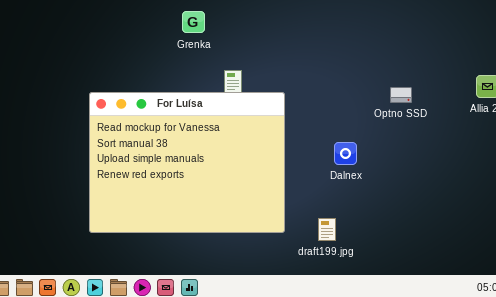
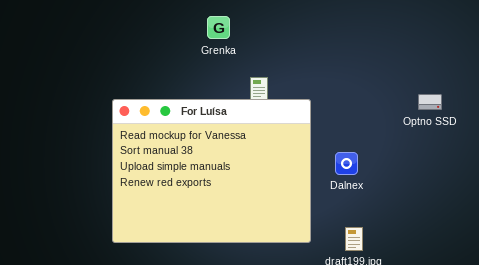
Dalnex: [334,142,357,165] -> [335,152,358,175], moved

